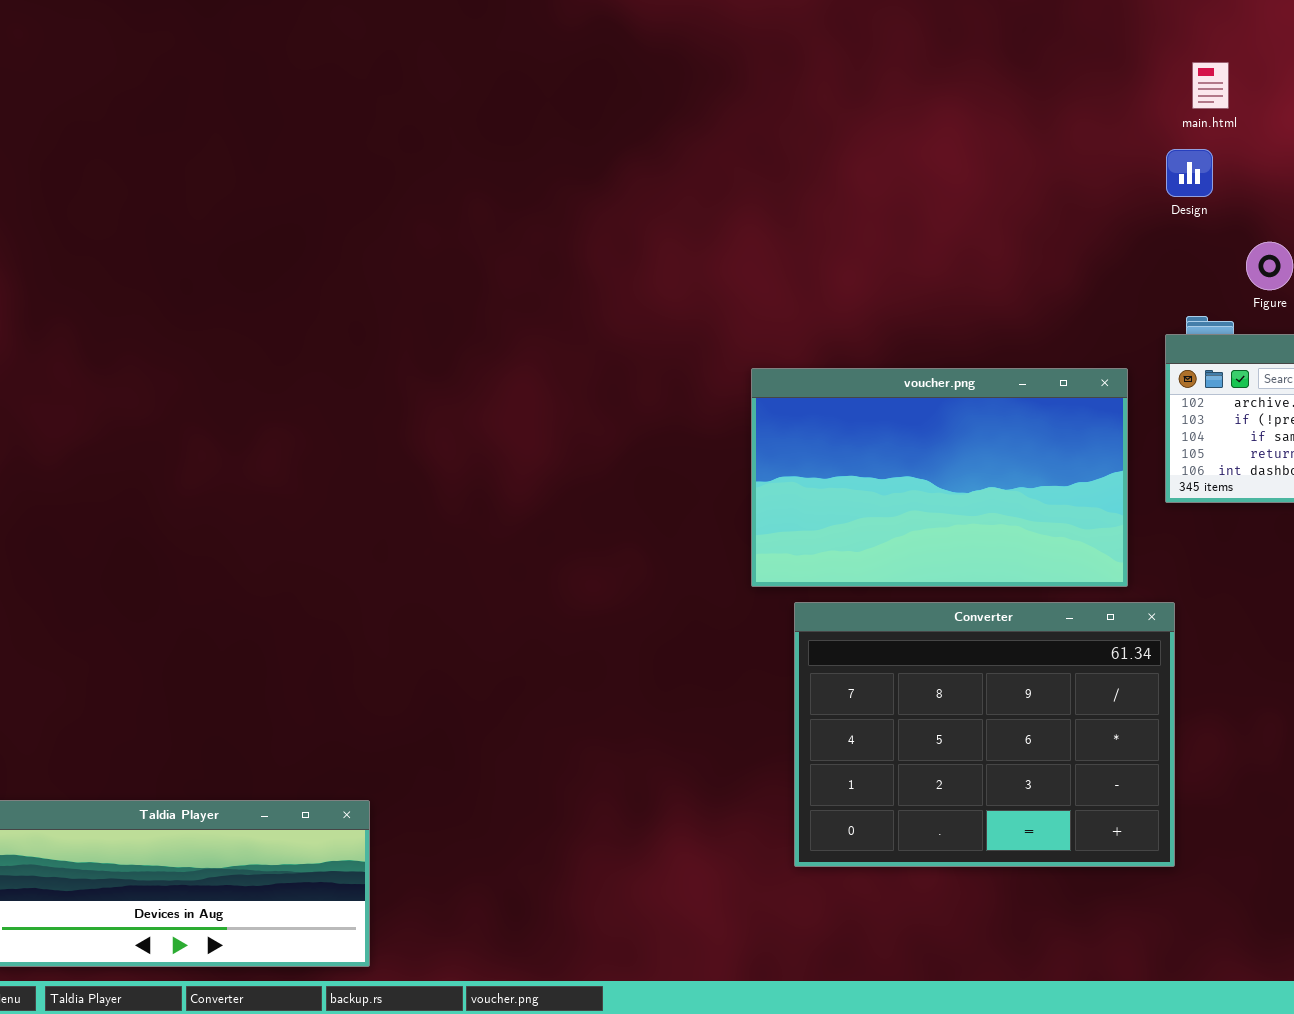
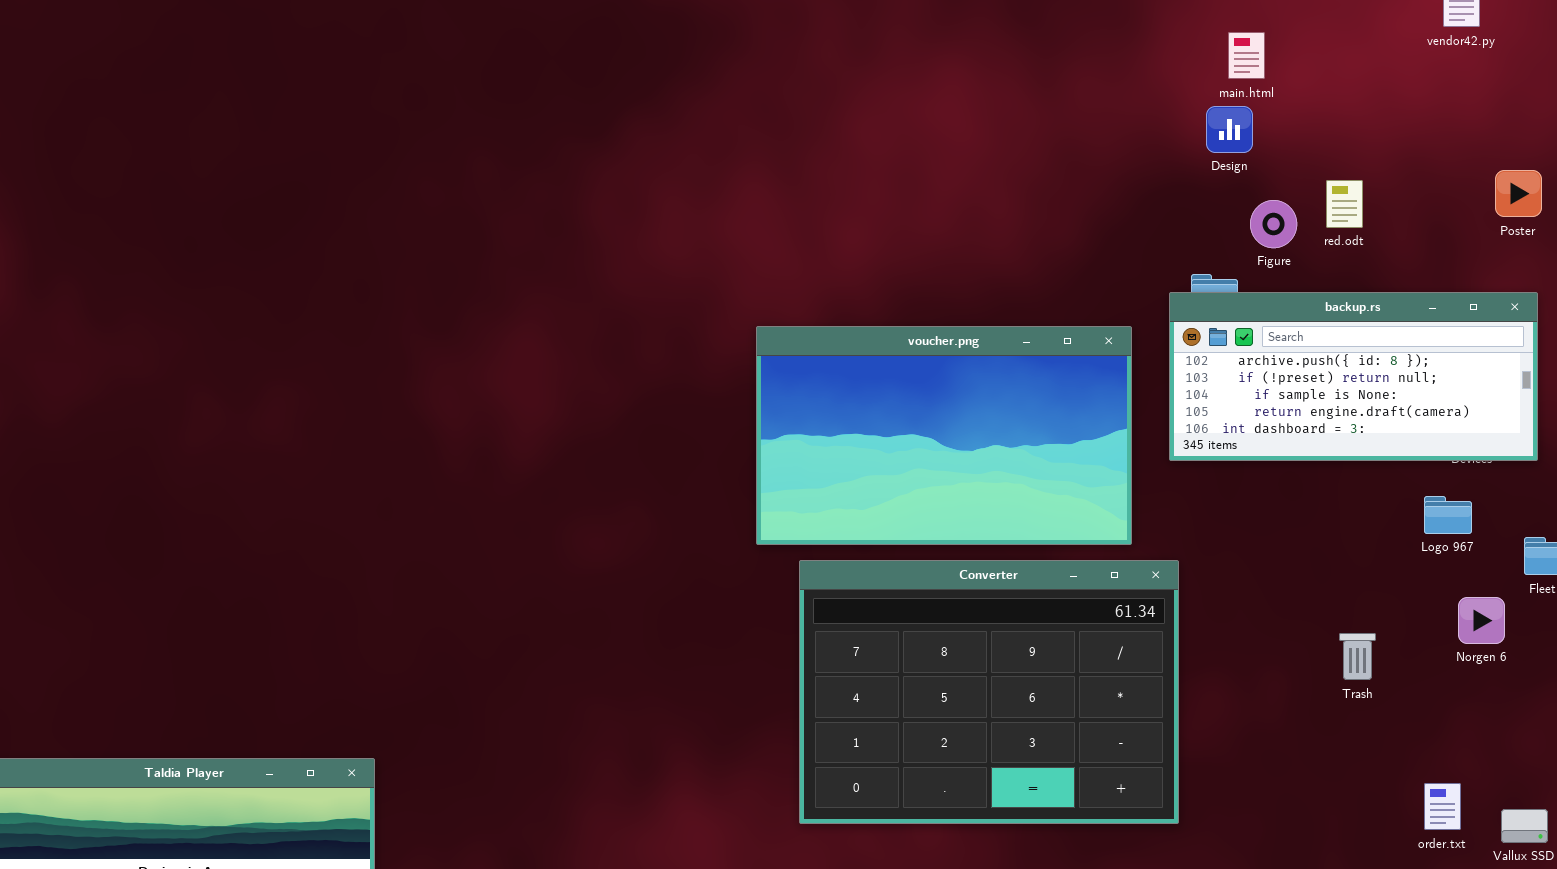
main.html: [1192,62,1229,109] -> [1228,32,1265,79], moved
Design: [1166,149,1213,197] -> [1206,106,1253,153], moved

